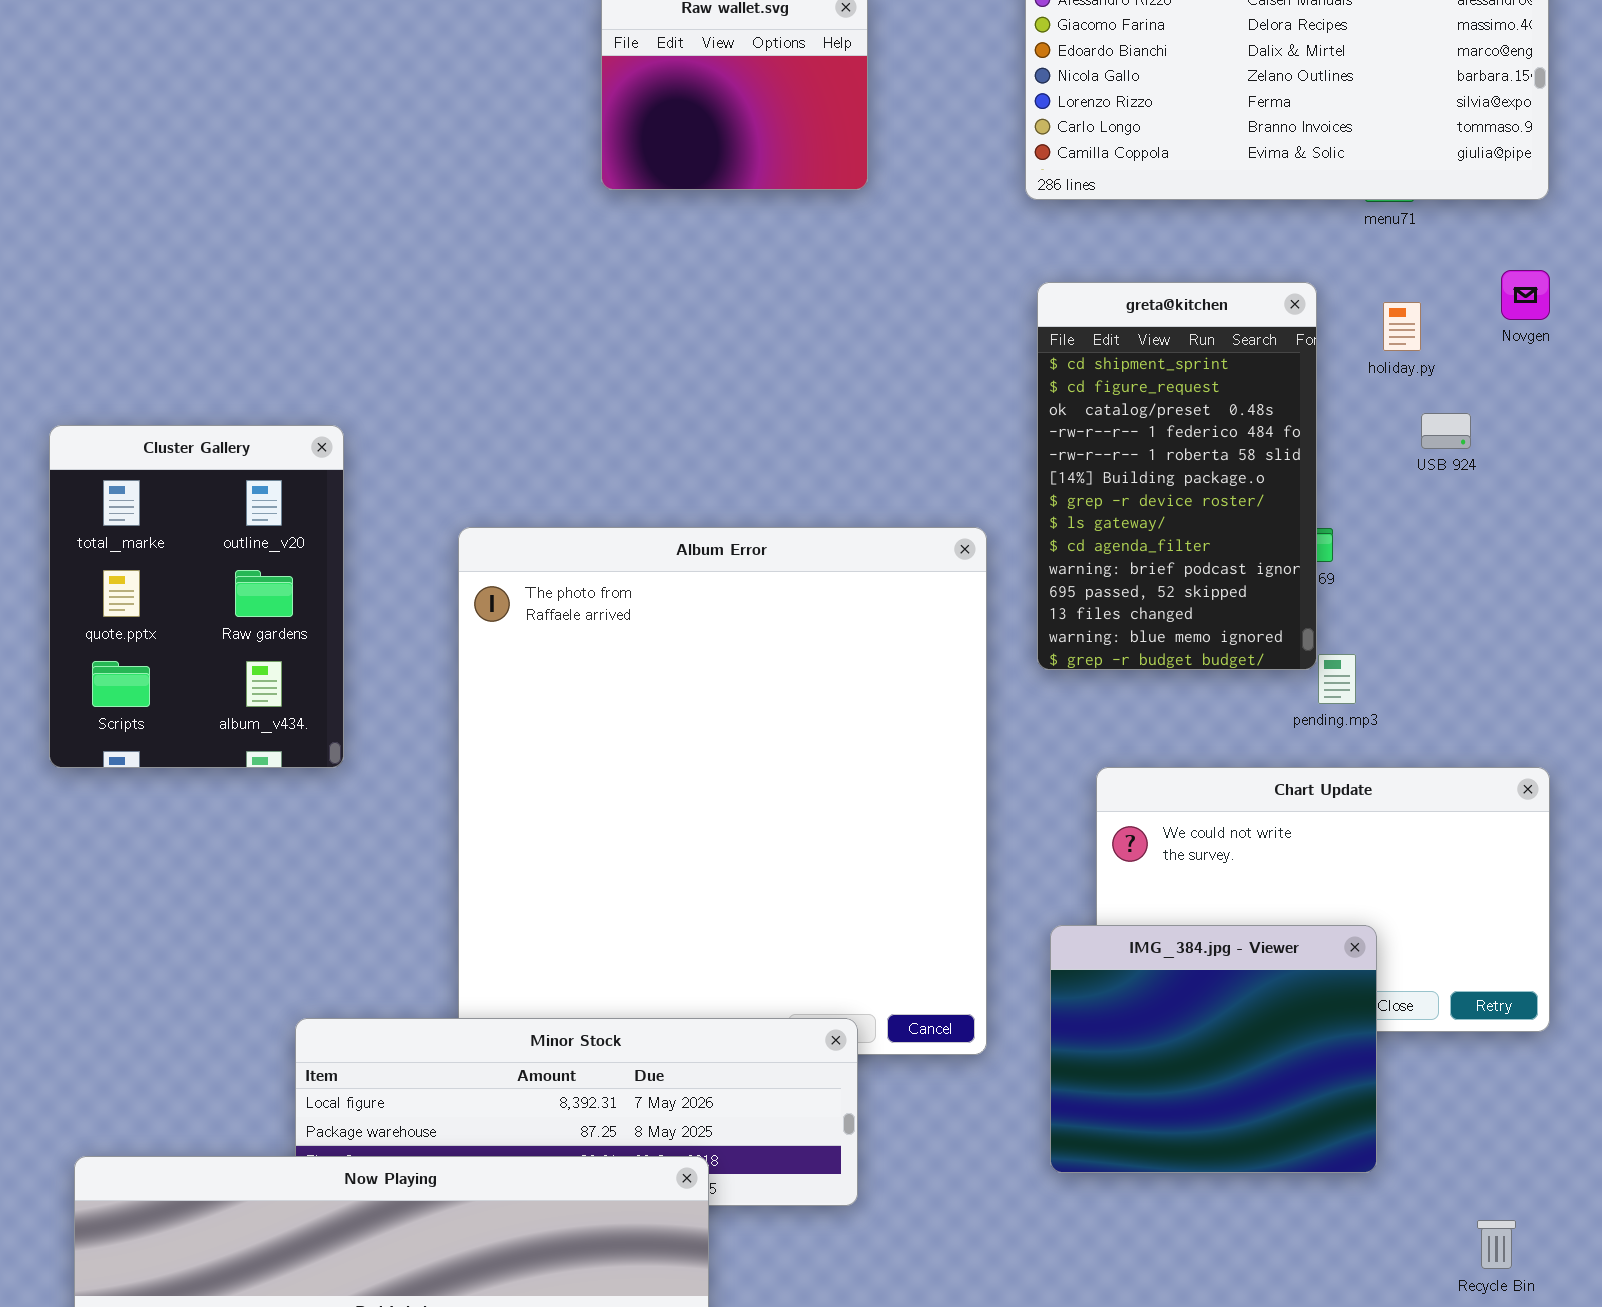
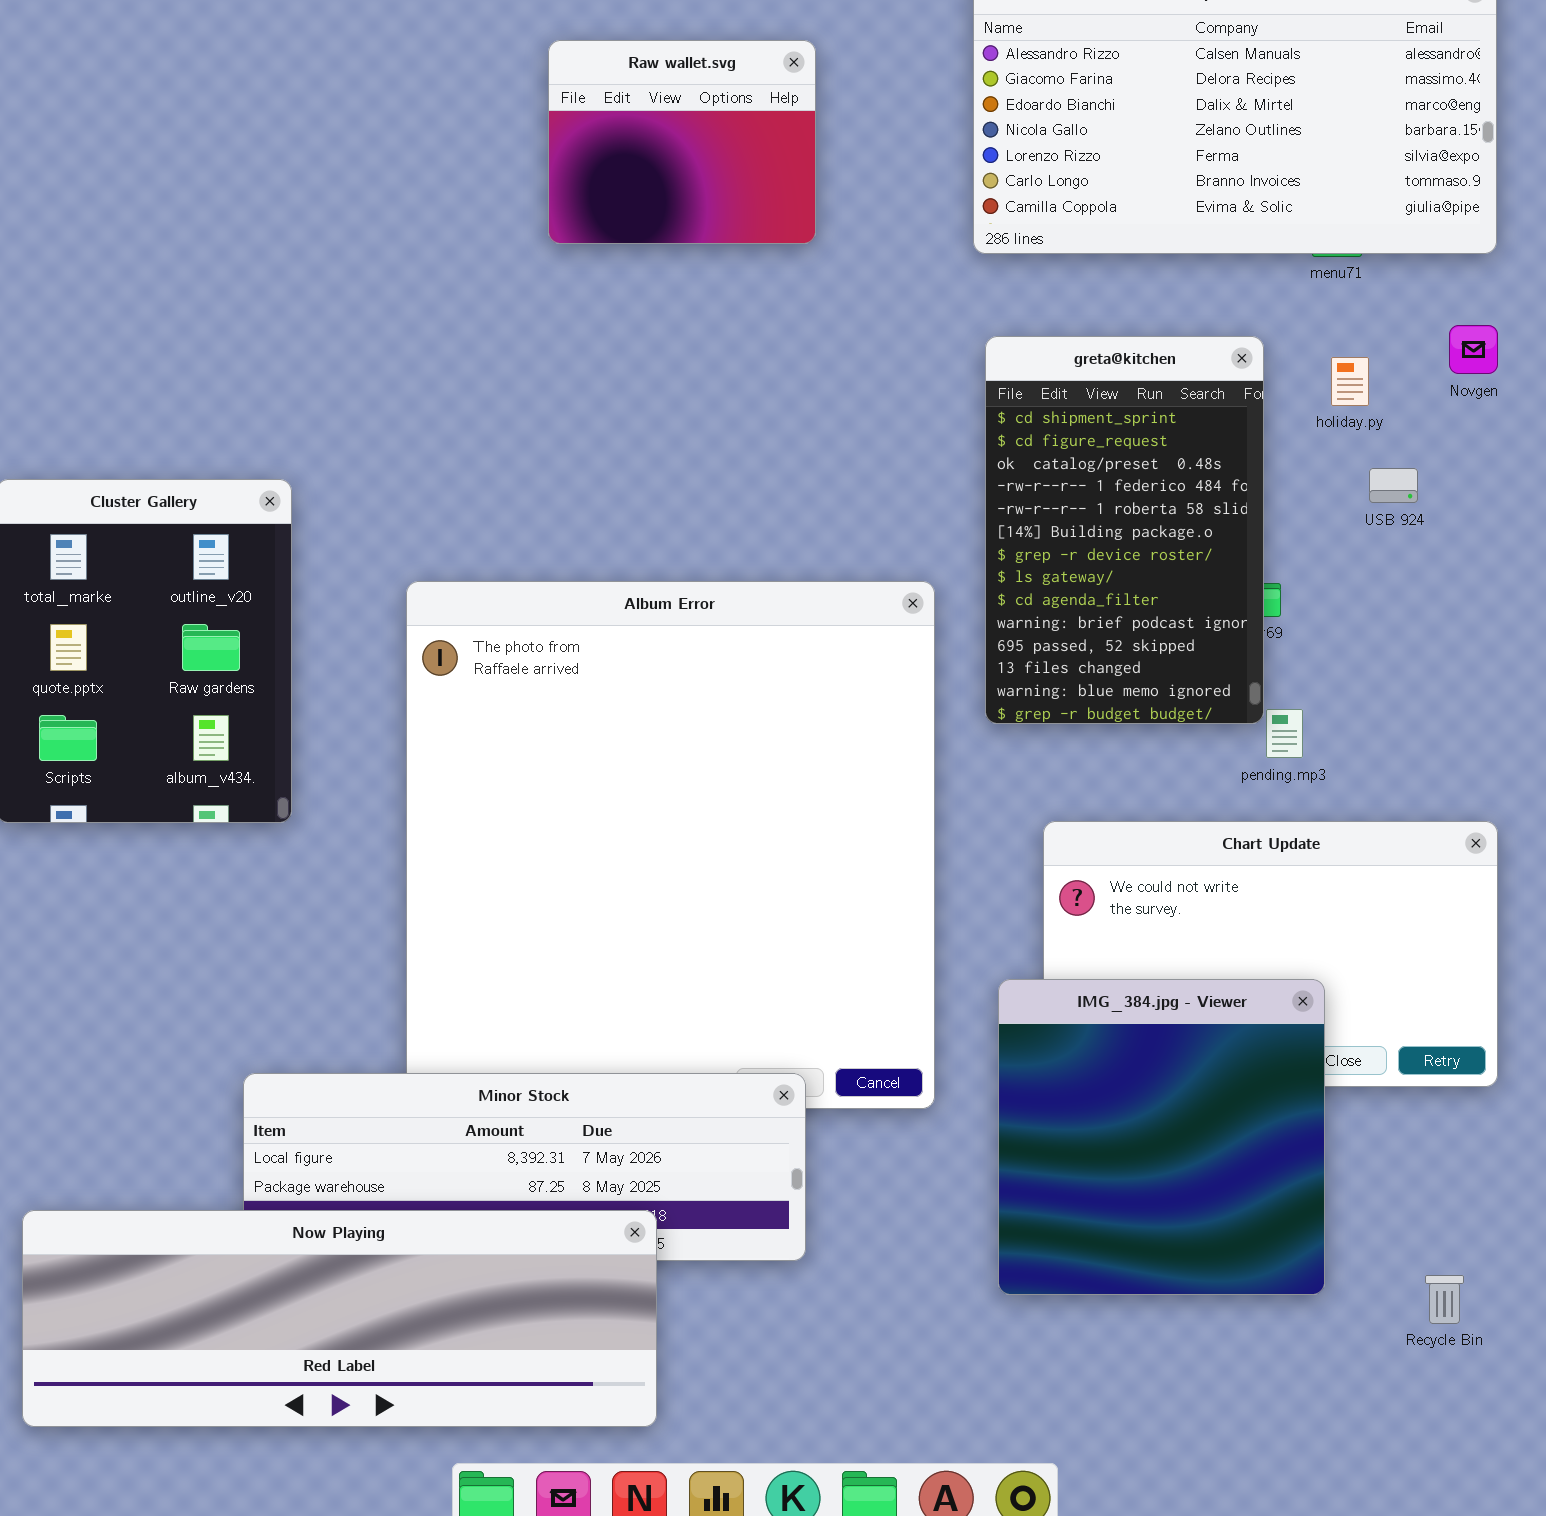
IMG_384.jpg - Viewer: [1050,925,1377,1173] -> [998,979,1325,1295], resized

